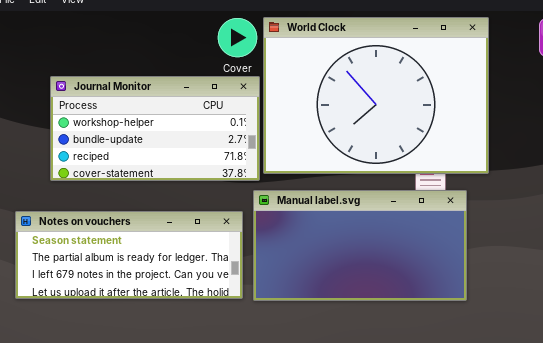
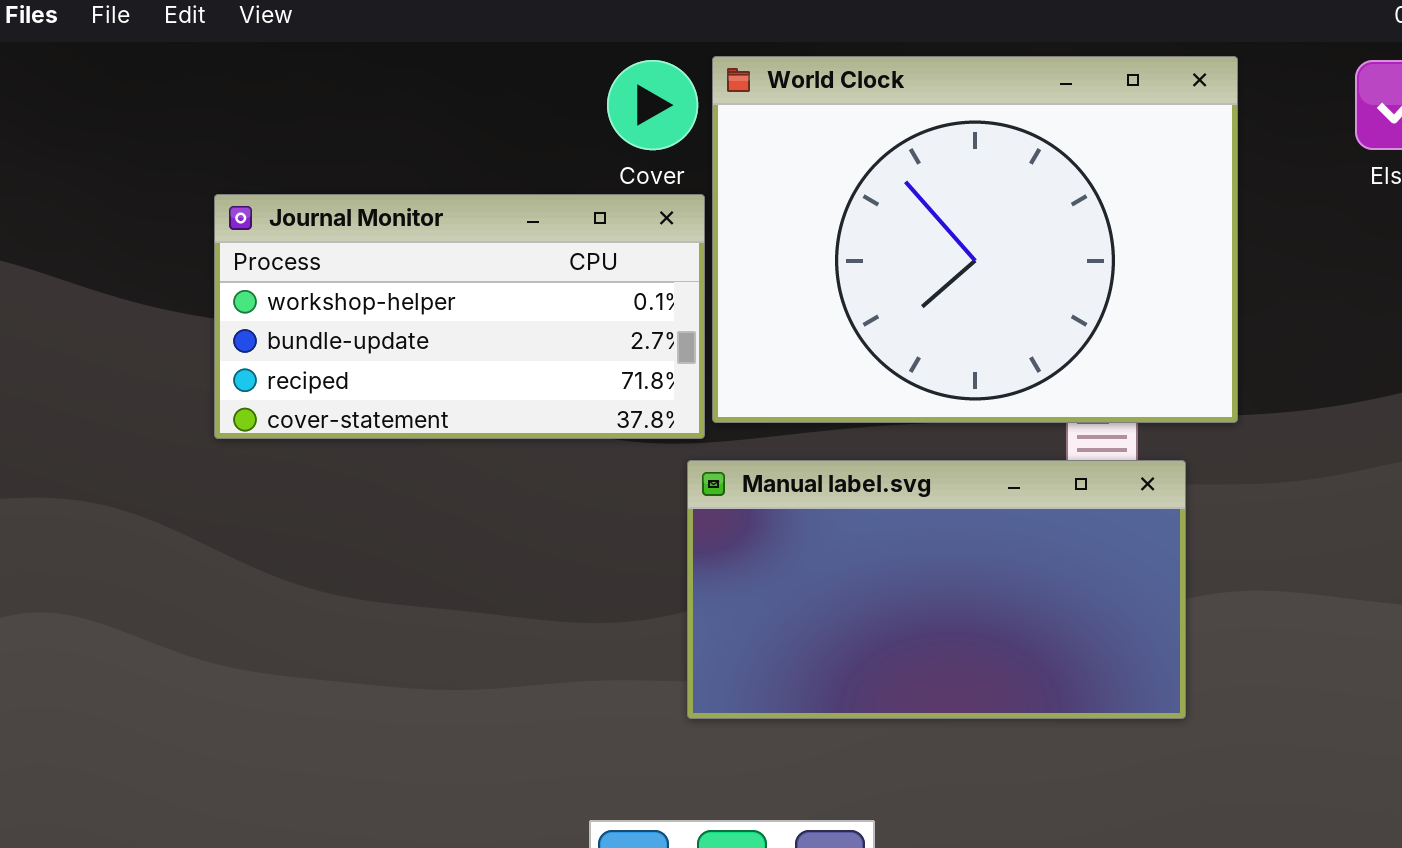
Notes on vouchers: [15,211,243,299] -> none, closed

